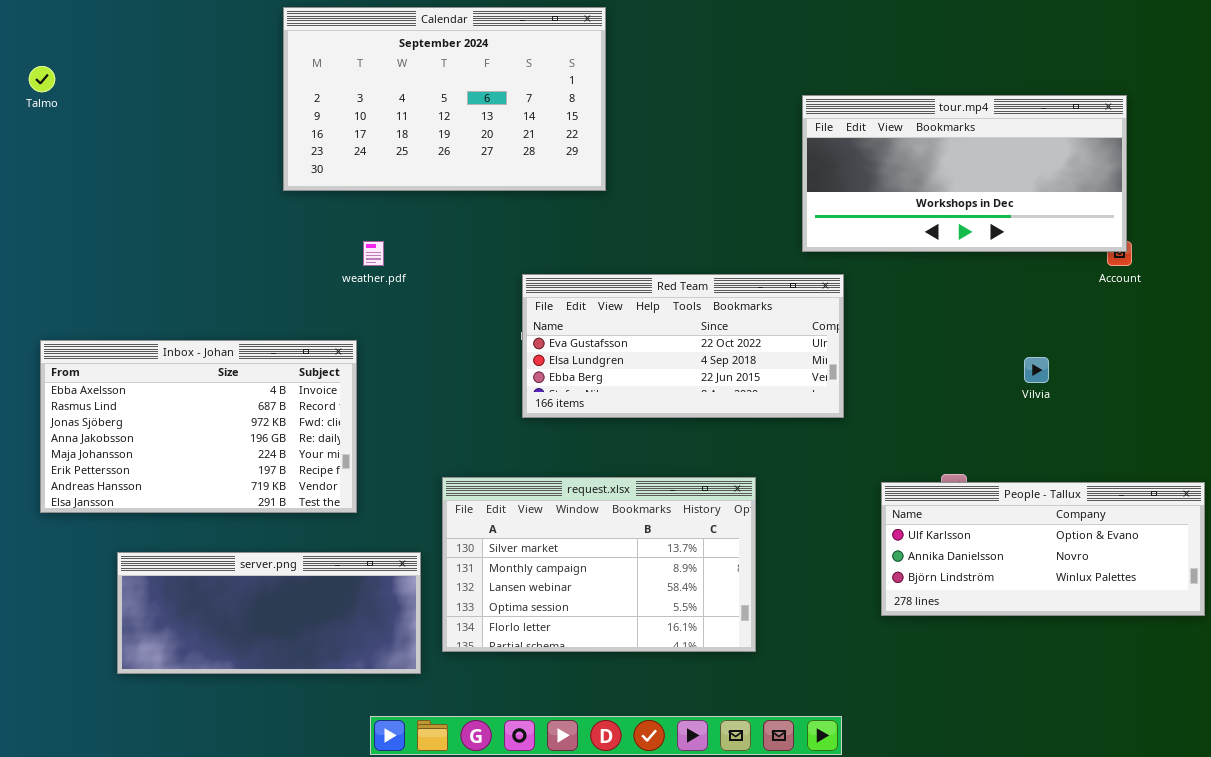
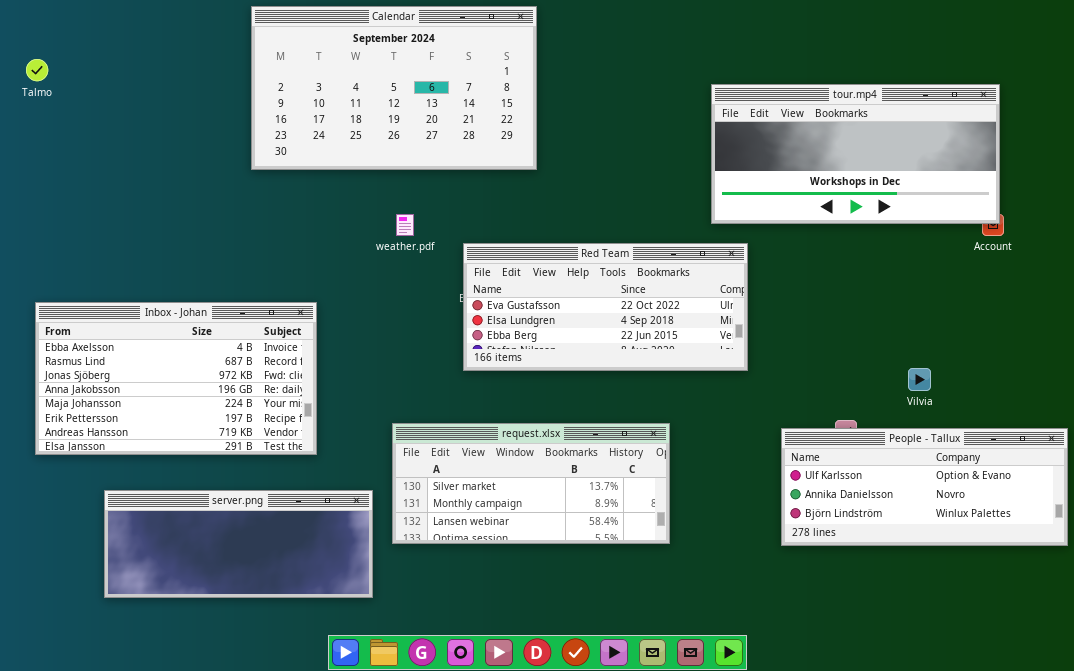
weather.pdf: [363,241,384,266] -> [396,214,414,236], moved
Vilvia: [1024,357,1049,383] -> [908,368,931,391], moved
request.xlsx: [442,477,756,652] -> [392,423,670,544], resized

